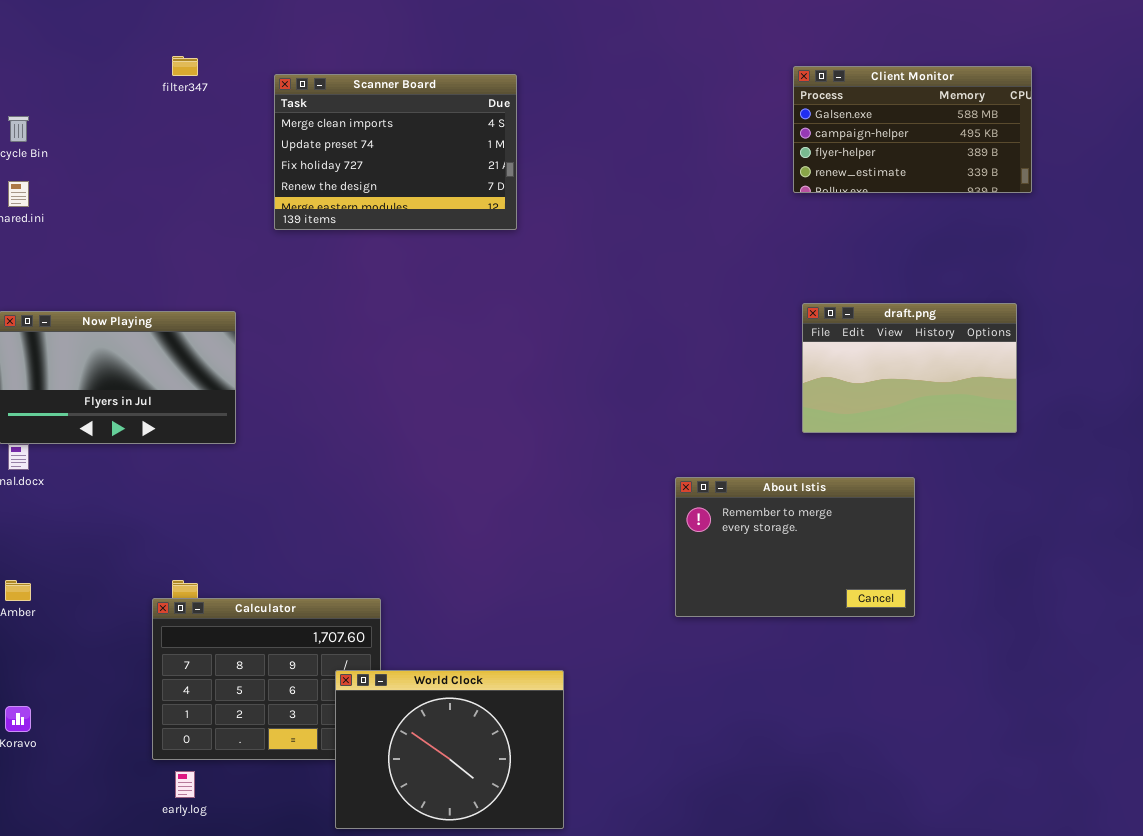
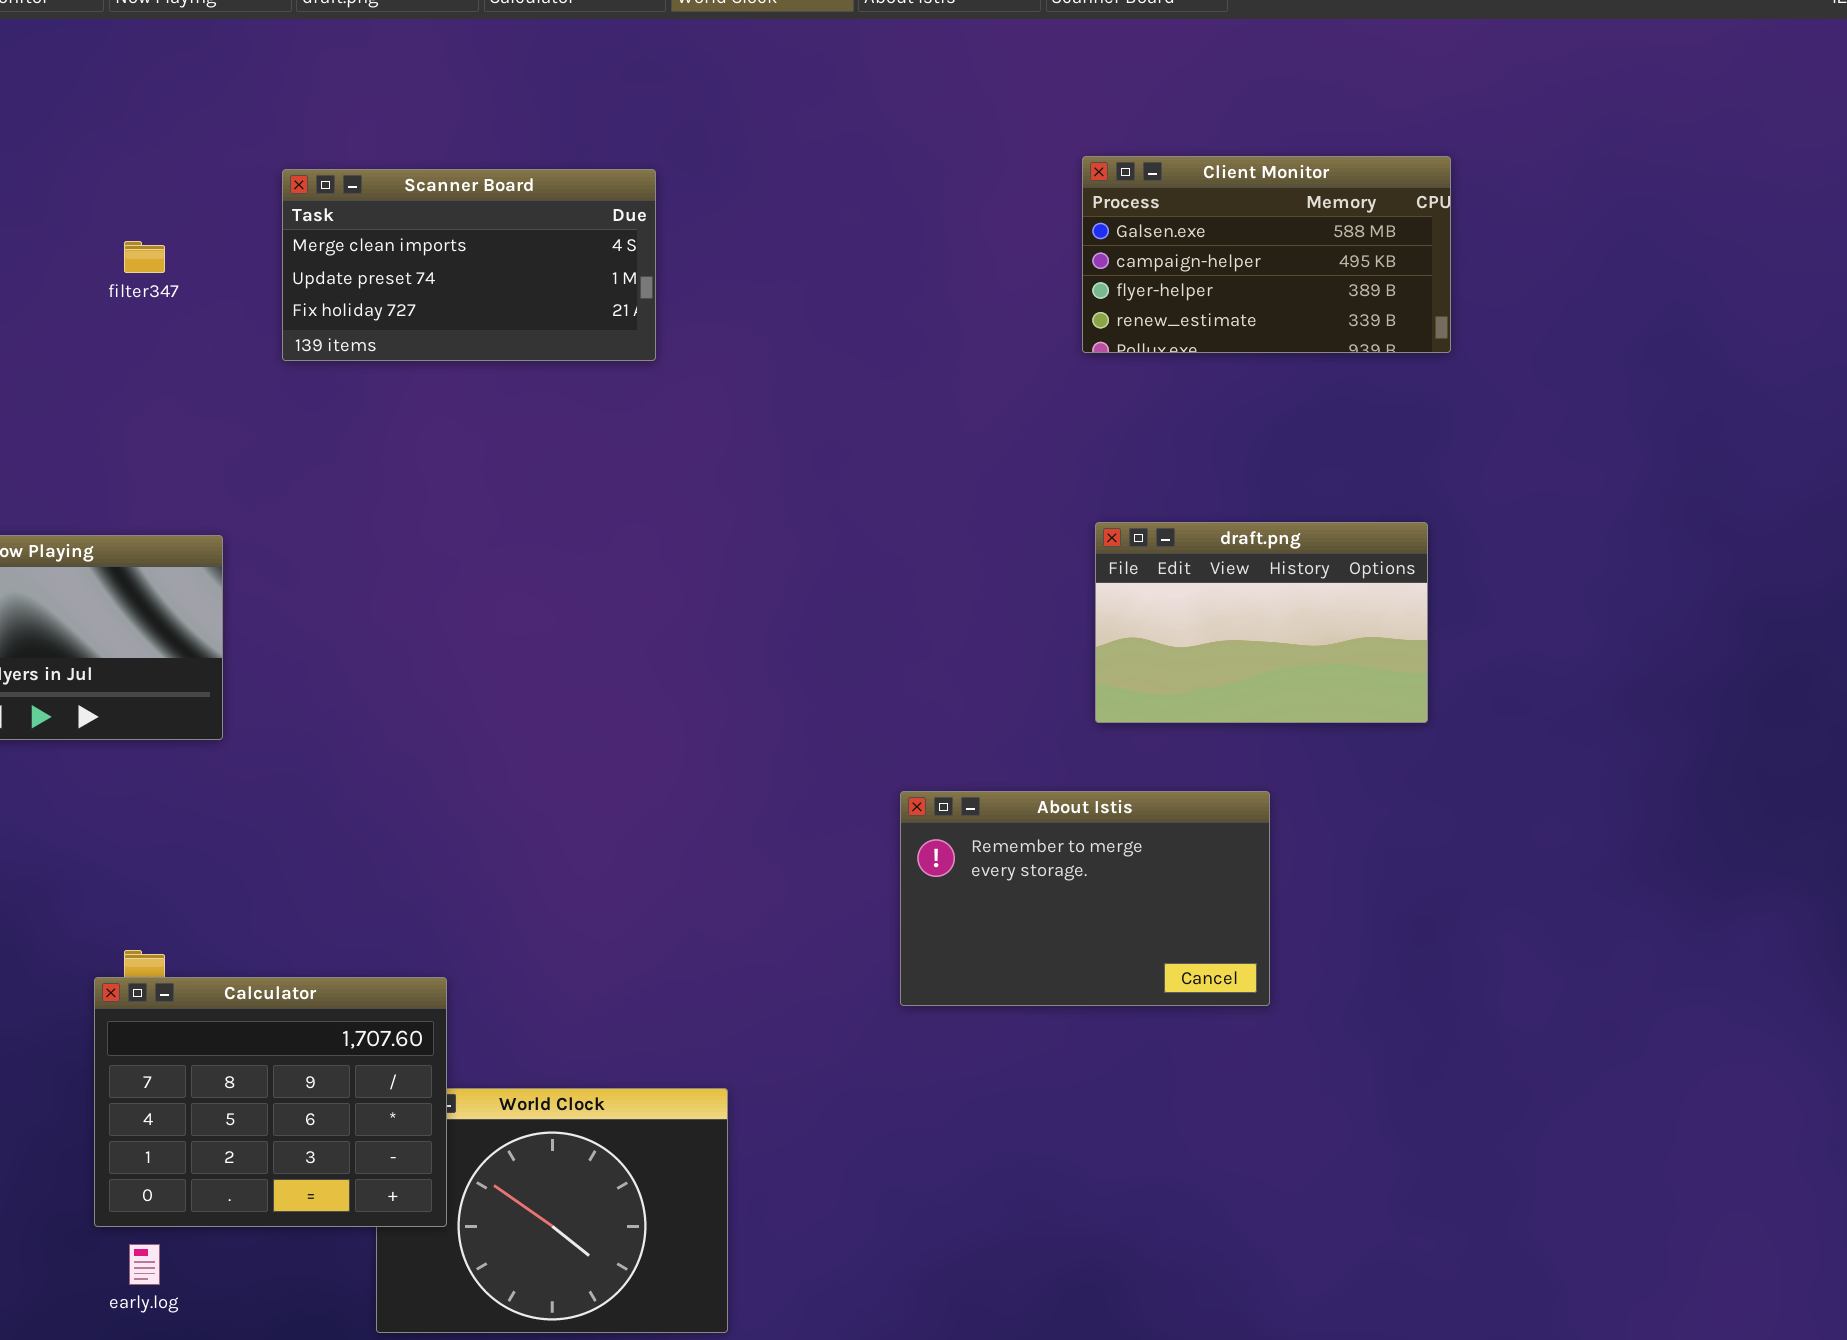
filter347: [172,56,198,76] -> [124,241,165,273], moved
Scanner Board: [274,74,517,230] -> [282,169,656,361], resized
Calculator: [152,598,381,760] -> [94,977,447,1227], raised

